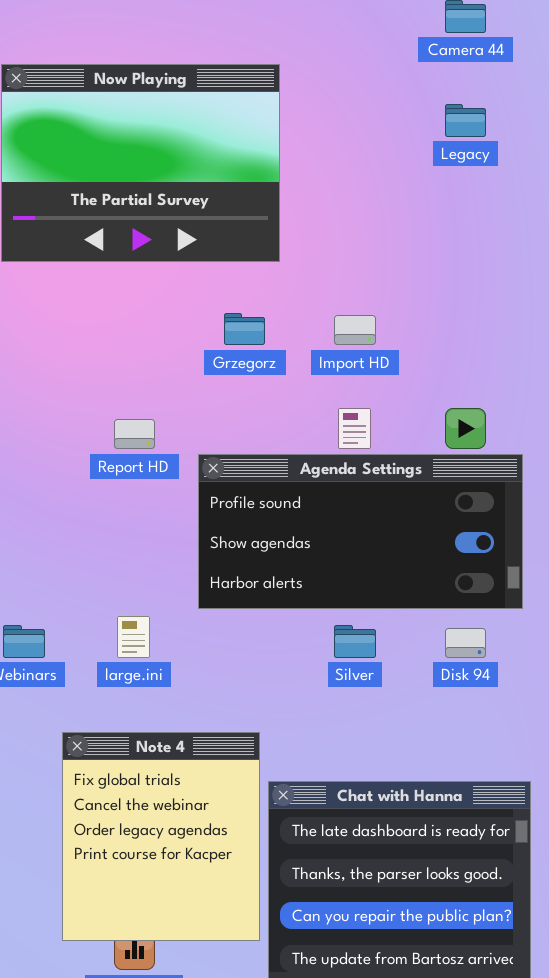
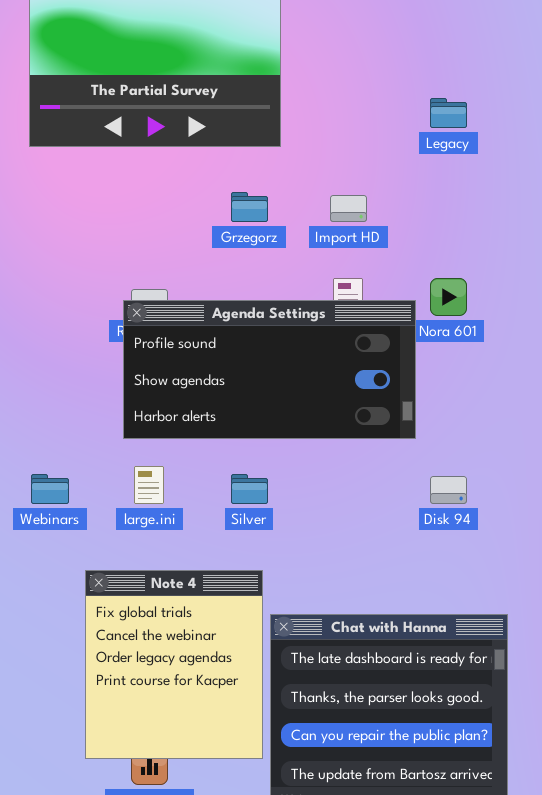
Legacy: [445,104,486,137] -> [430,98,467,128], moved
Agenda Settings: [198,454,523,609] -> [123,300,416,439], moved
Silver: [334,625,376,658] -> [231,474,268,504], moved

